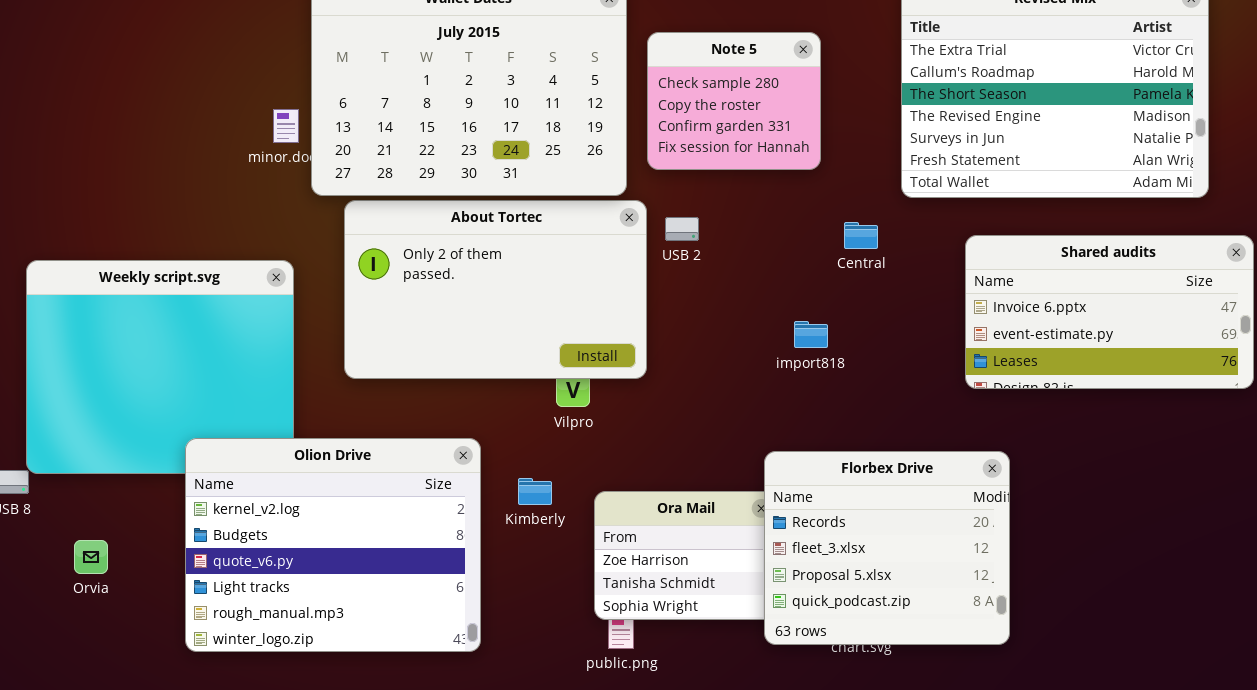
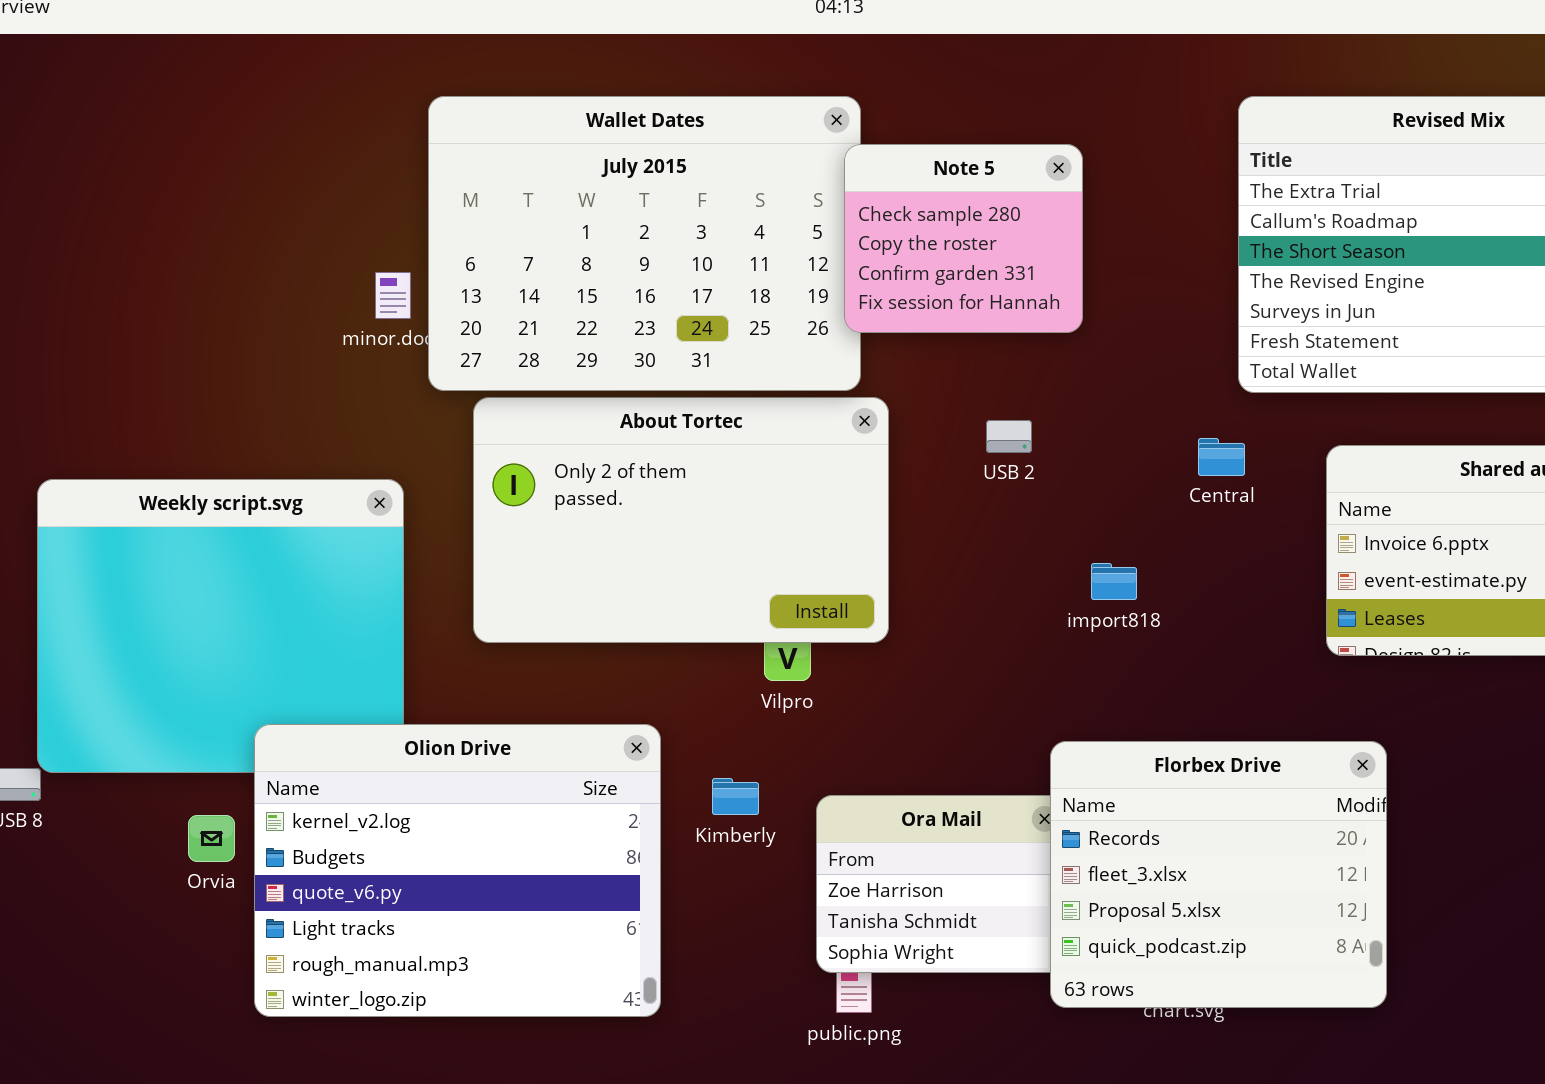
Note 5: [647,32,821,170] -> [844,144,1083,333], moved
USB 2: [665,217,699,241] -> [986,420,1032,453], moved
Central: [844,222,878,249] -> [1198,438,1245,476], moved
Orvia: [74,540,108,574] -> [188,815,235,862], moved

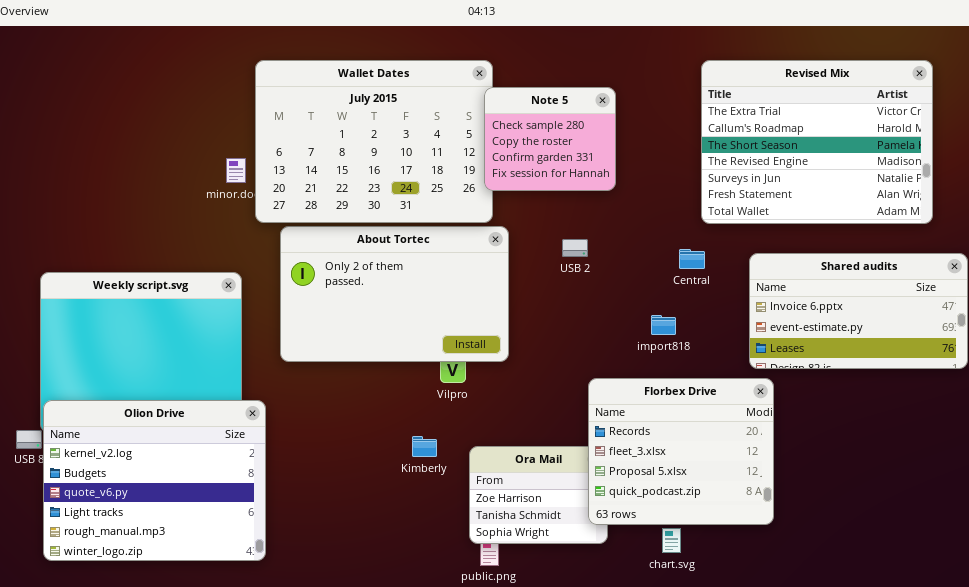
import818: [1091,563,1137,600] -> [651,315,676,335], moved
Olion Drive: [254,724,661,1017] -> [43,400,266,561], moved
Florbex Drive: [1050,741,1387,1008] -> [588,378,774,525], moved

